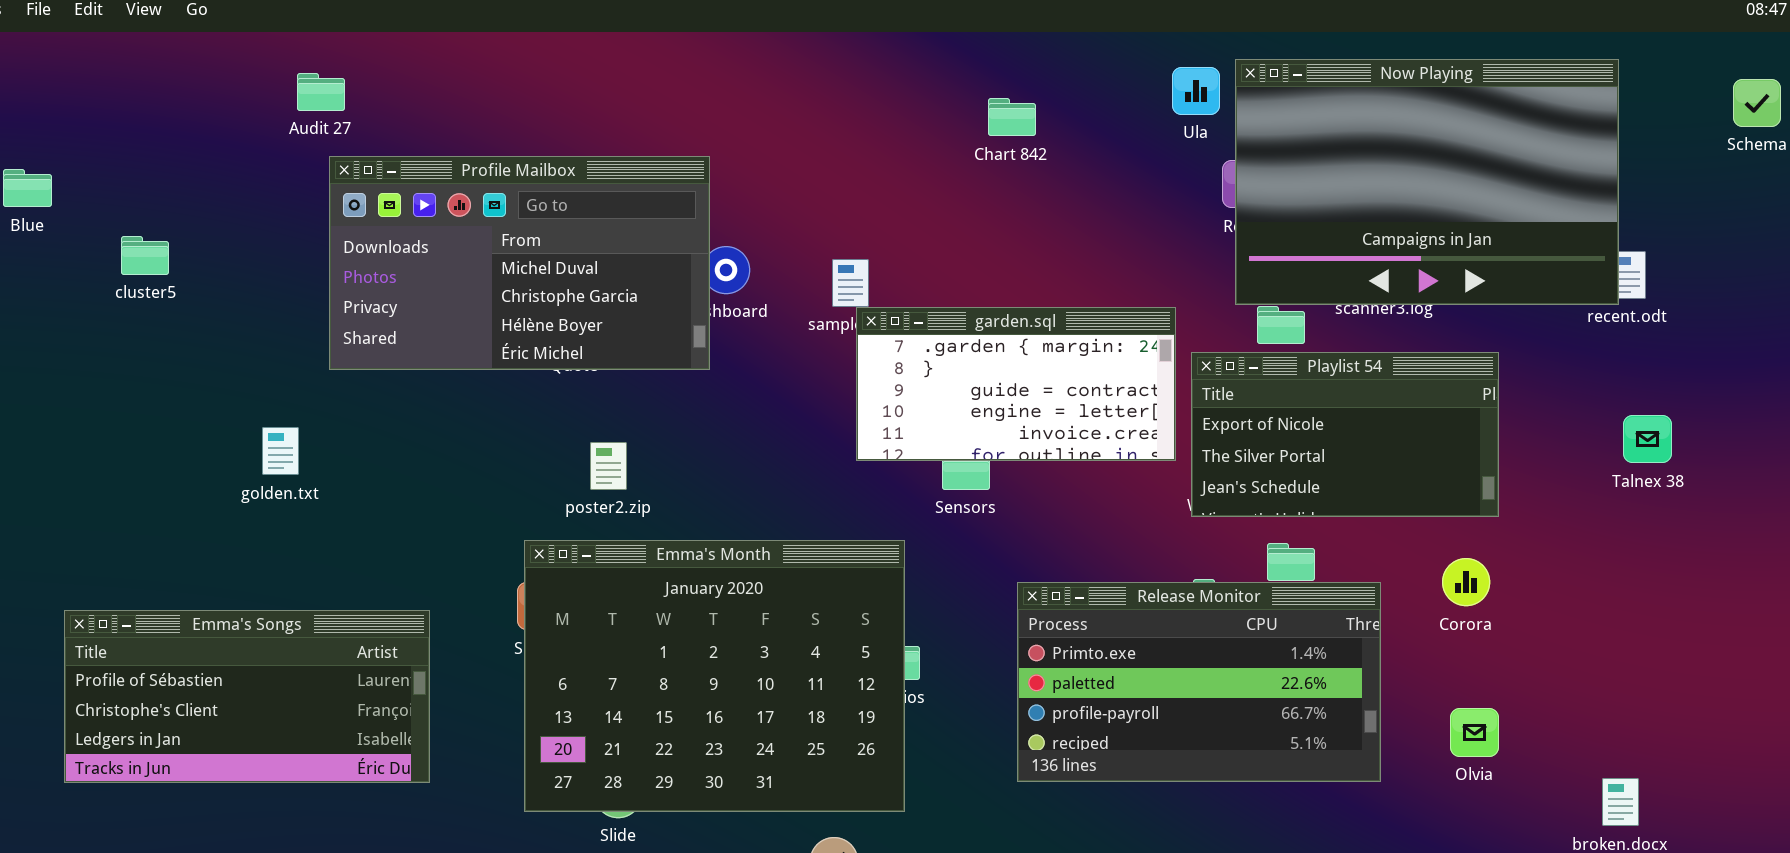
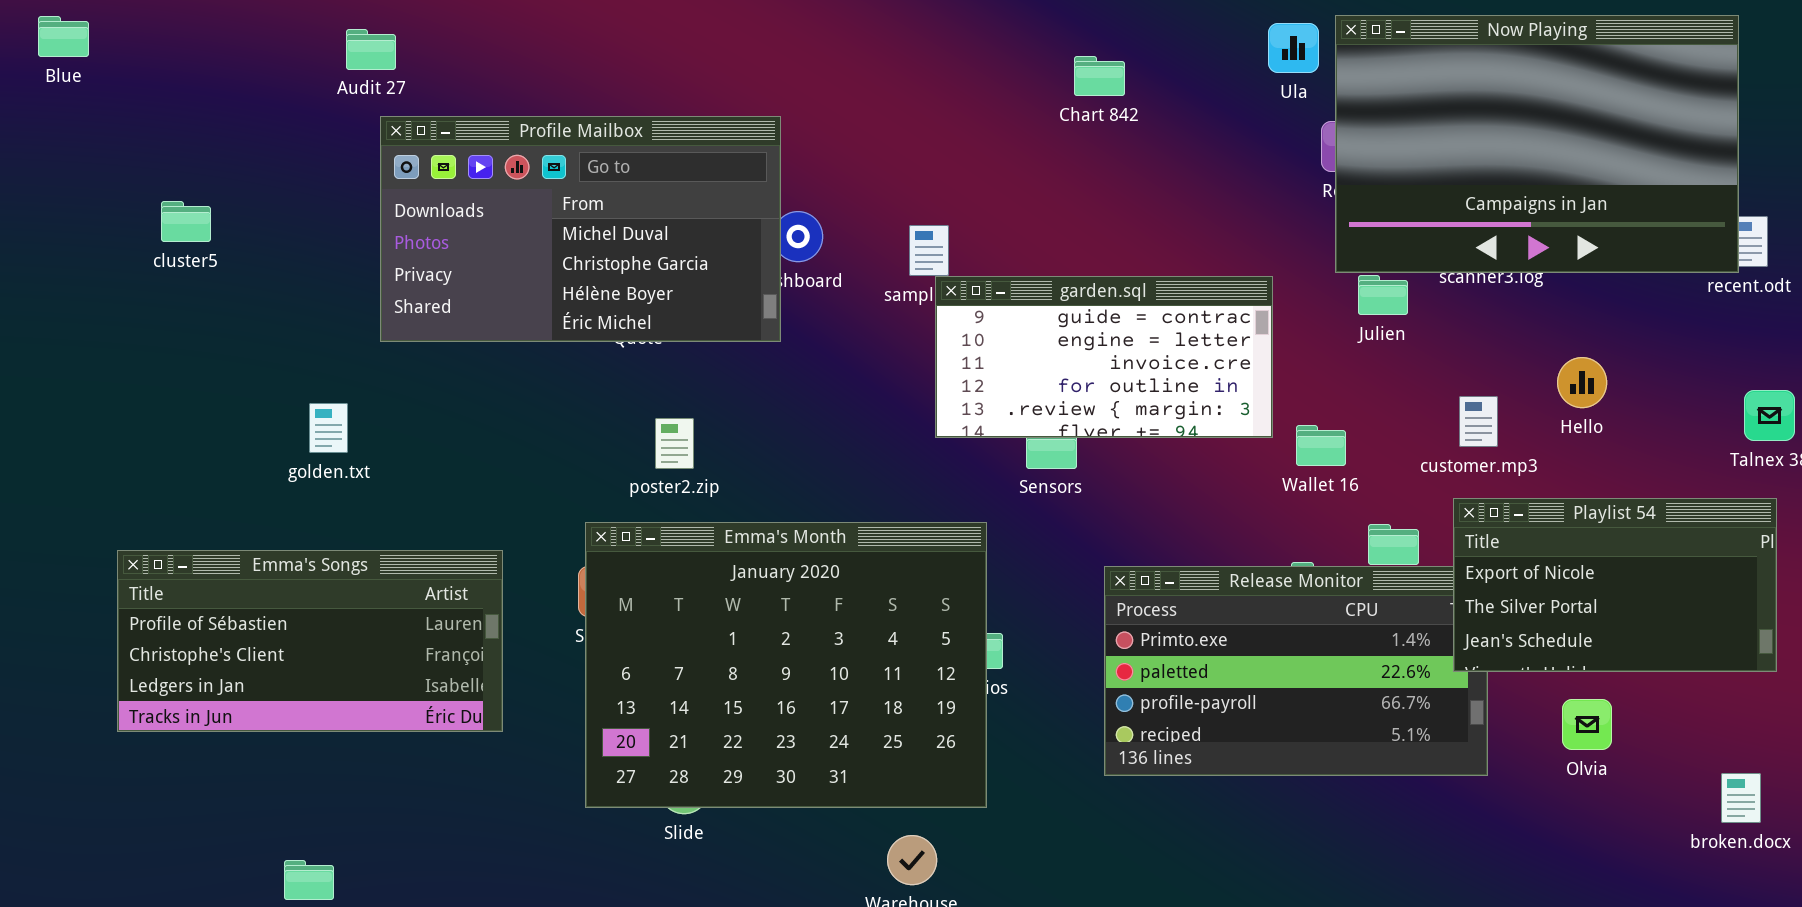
Blue: [3,169,52,207] -> [38,16,89,57], moved
garden.sql: [856,307,1176,461] -> [935,276,1273,438], scrolled down 2 rows
Playlist 54: [1191,352,1499,517] -> [1453,498,1777,672], moved
Emma's Songs: [64,610,430,783] -> [117,550,503,732], moved

